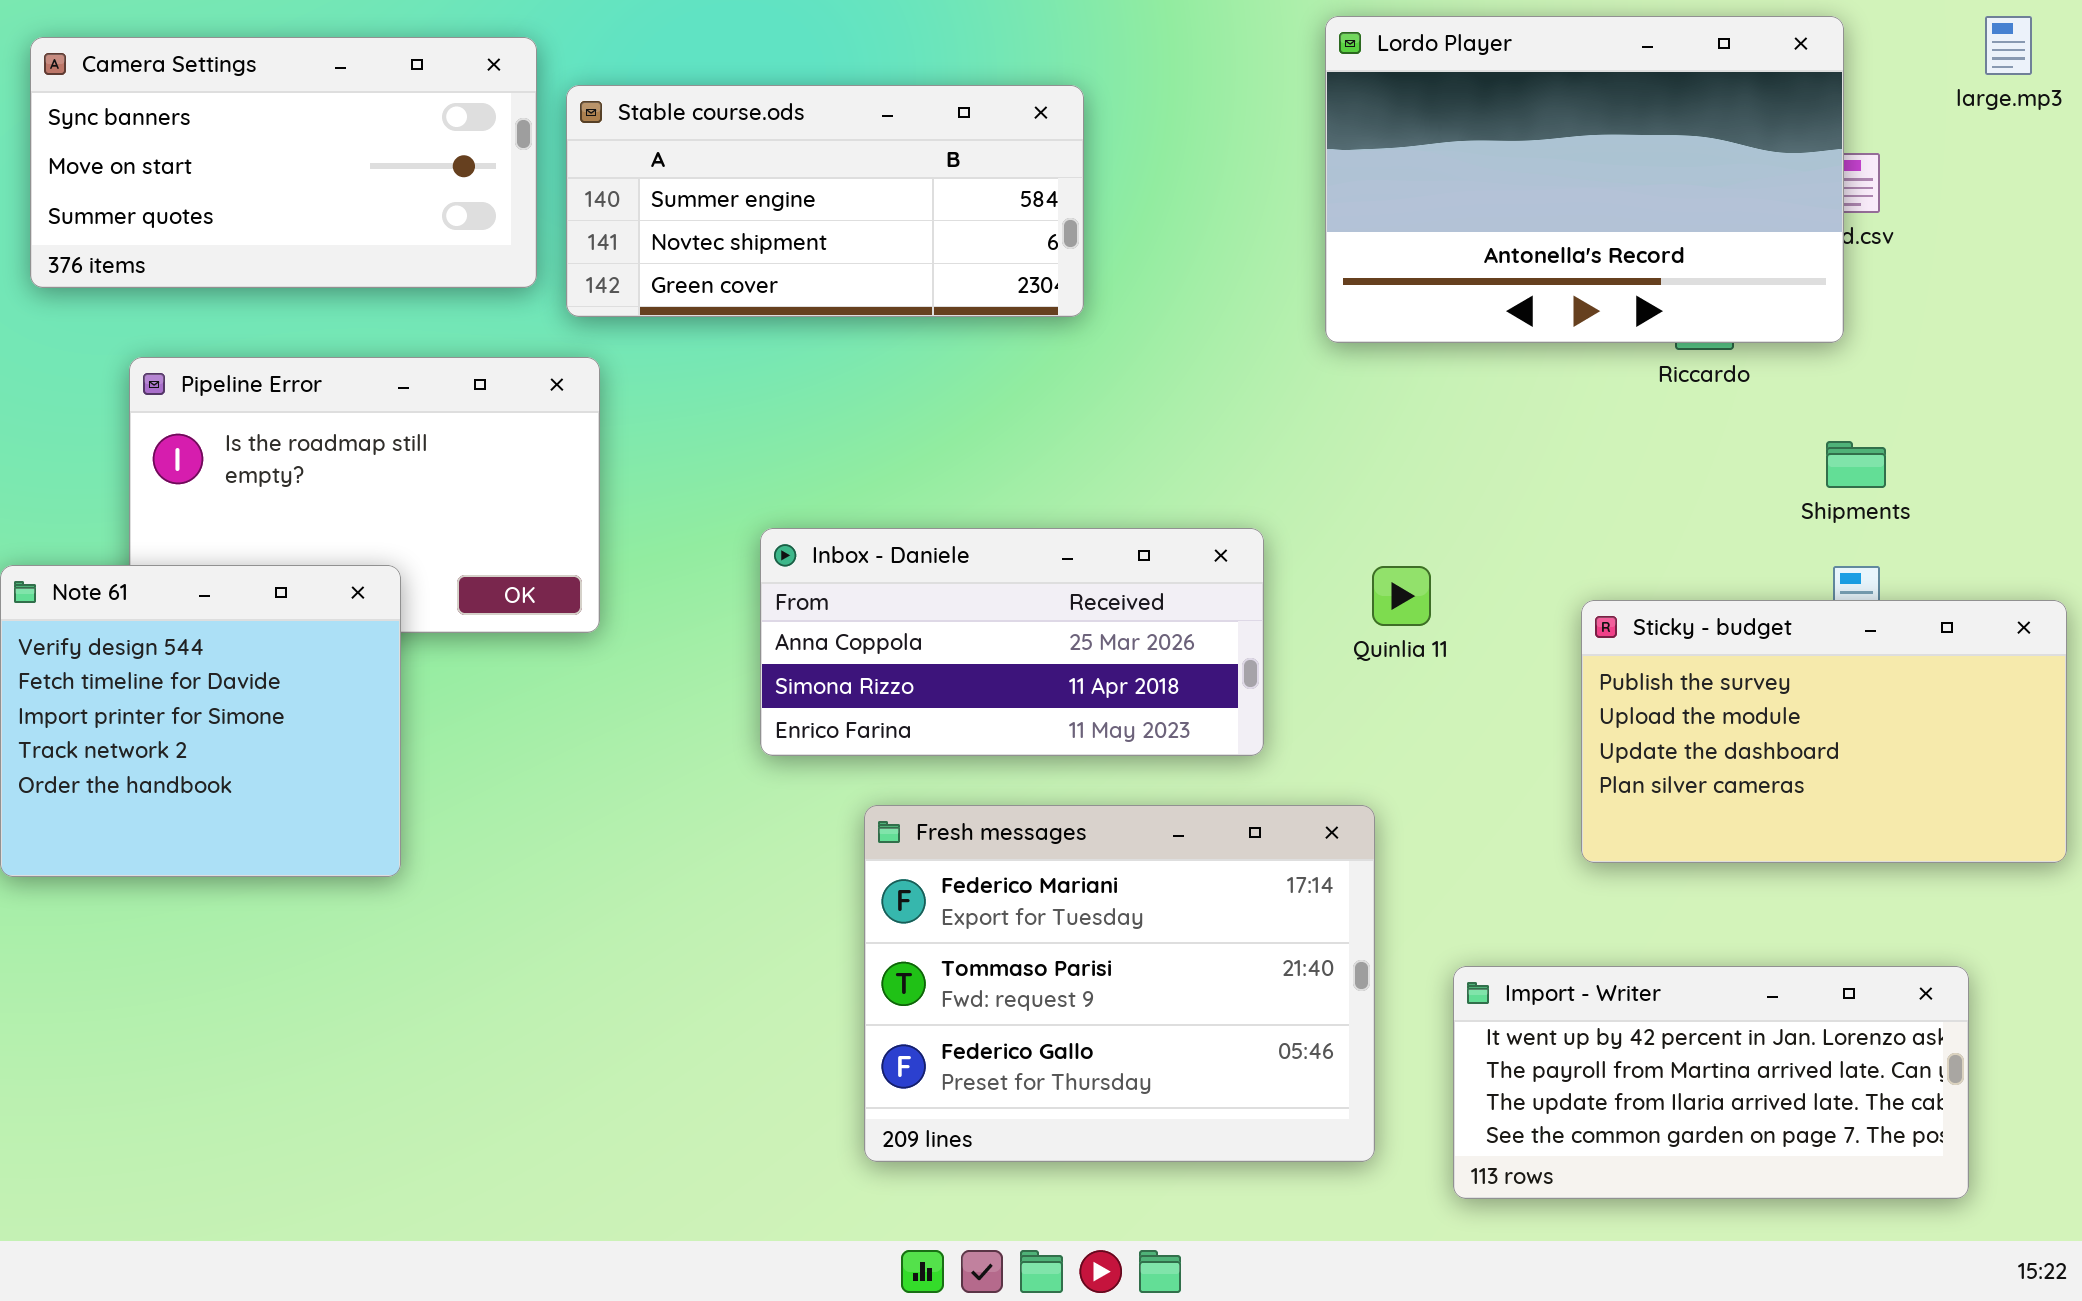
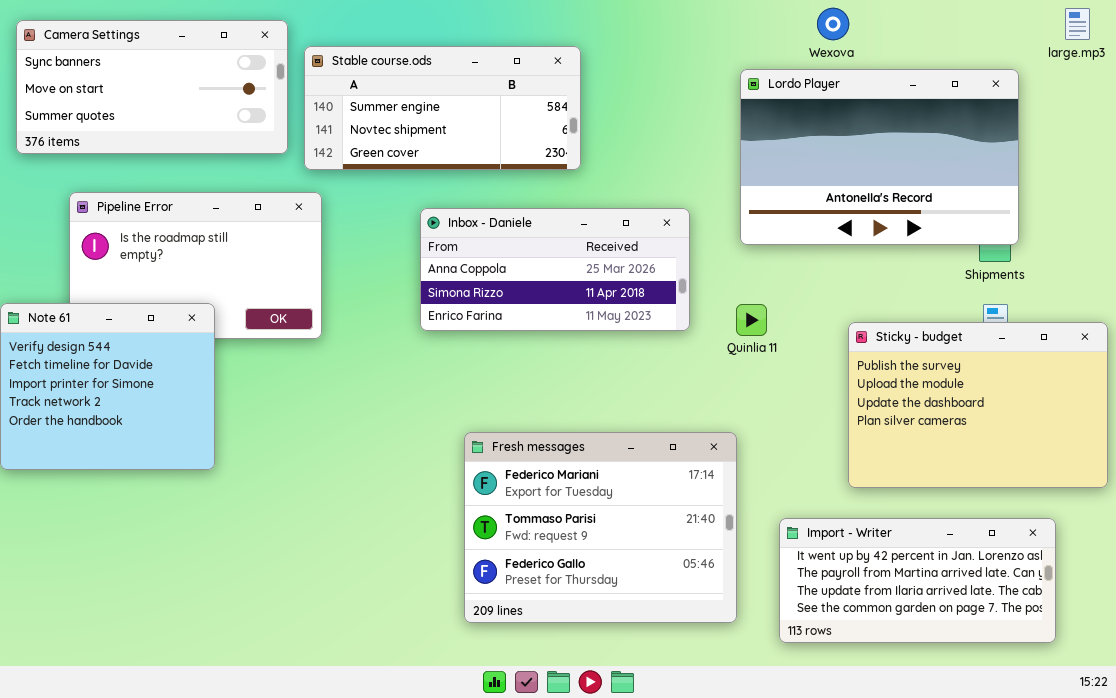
Lordo Player: [1325,16,1844,343] -> [740,69,1019,245], moved
Inbox - Daniele: [760,528,1264,756] -> [420,208,690,331], moved
Sticky - budget: [1581,600,2067,863] -> [848,322,1108,488], resized

